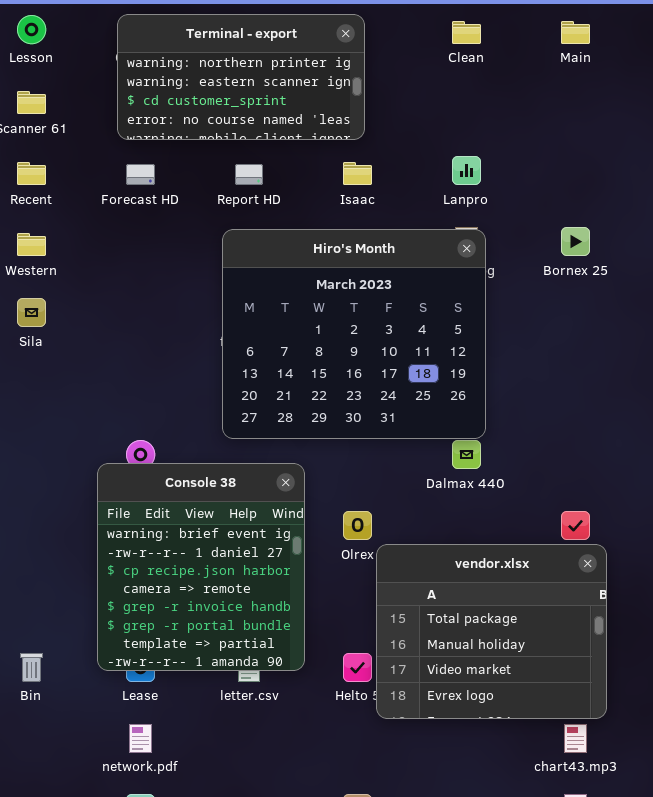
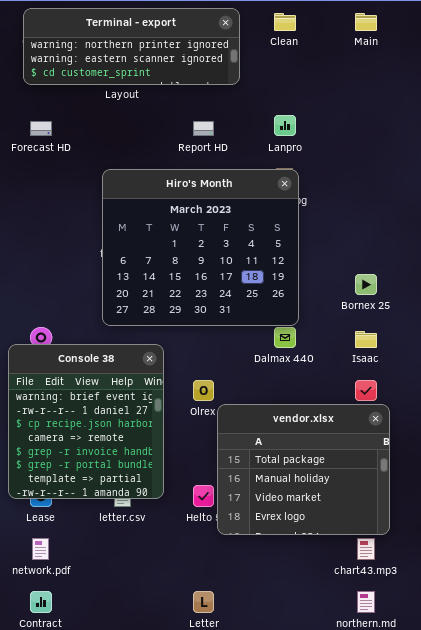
Terminal - export: [117,14,365,140] -> [23,8,240,85], resized
Isaac: [343,162,372,185] -> [355,331,377,348], moved
Report HD: [235,164,263,185] -> [193,121,214,136], moved
Bornex 25: [561,227,590,256] -> [355,274,377,295], moved

